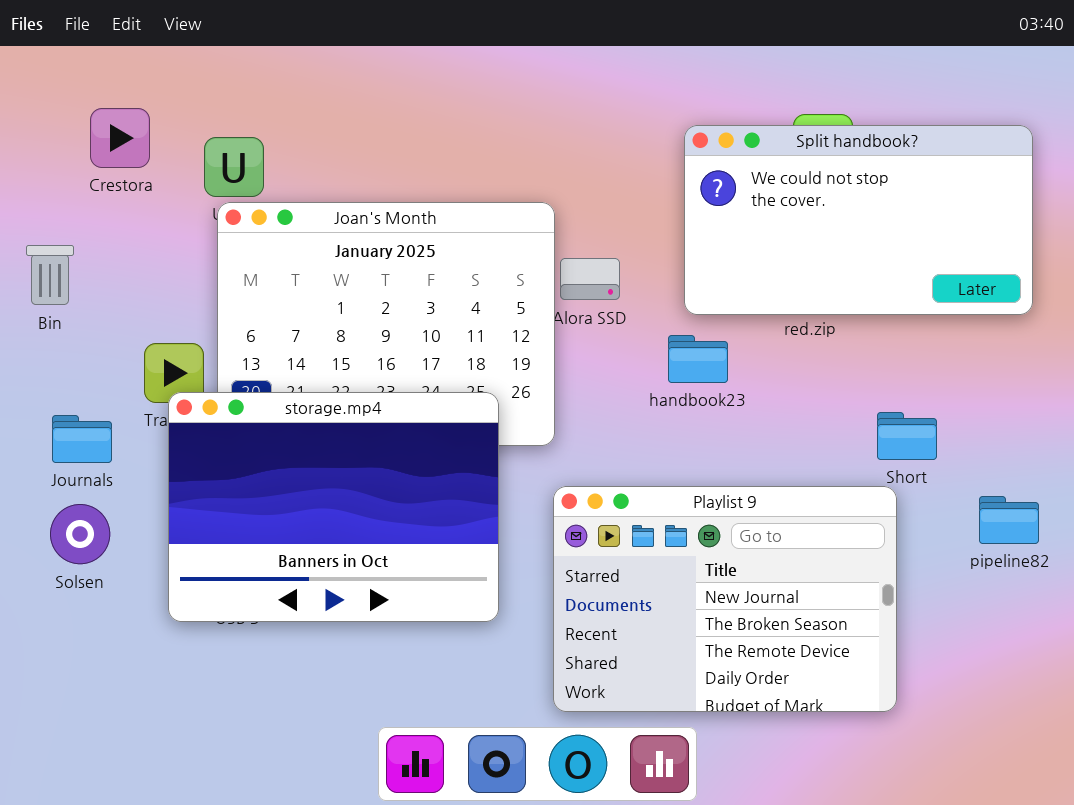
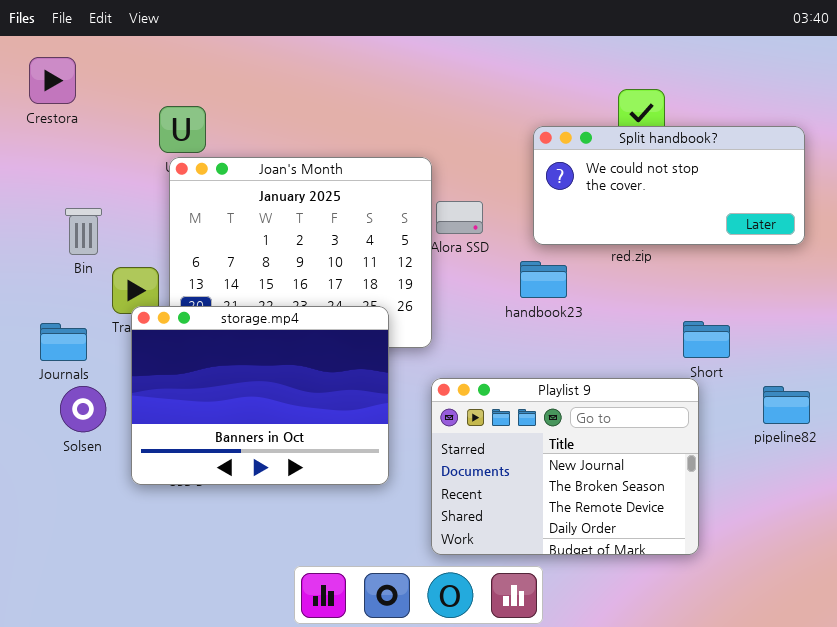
Crestora: [90,108,150,168] -> [29,57,76,104], moved
Split handbook?: [684,125,1033,315] -> [533,126,805,245], resized
Bin: [26,245,74,305] -> [65,208,102,255], moved
Solsen: [50,504,110,564] -> [60,386,106,432], moved

